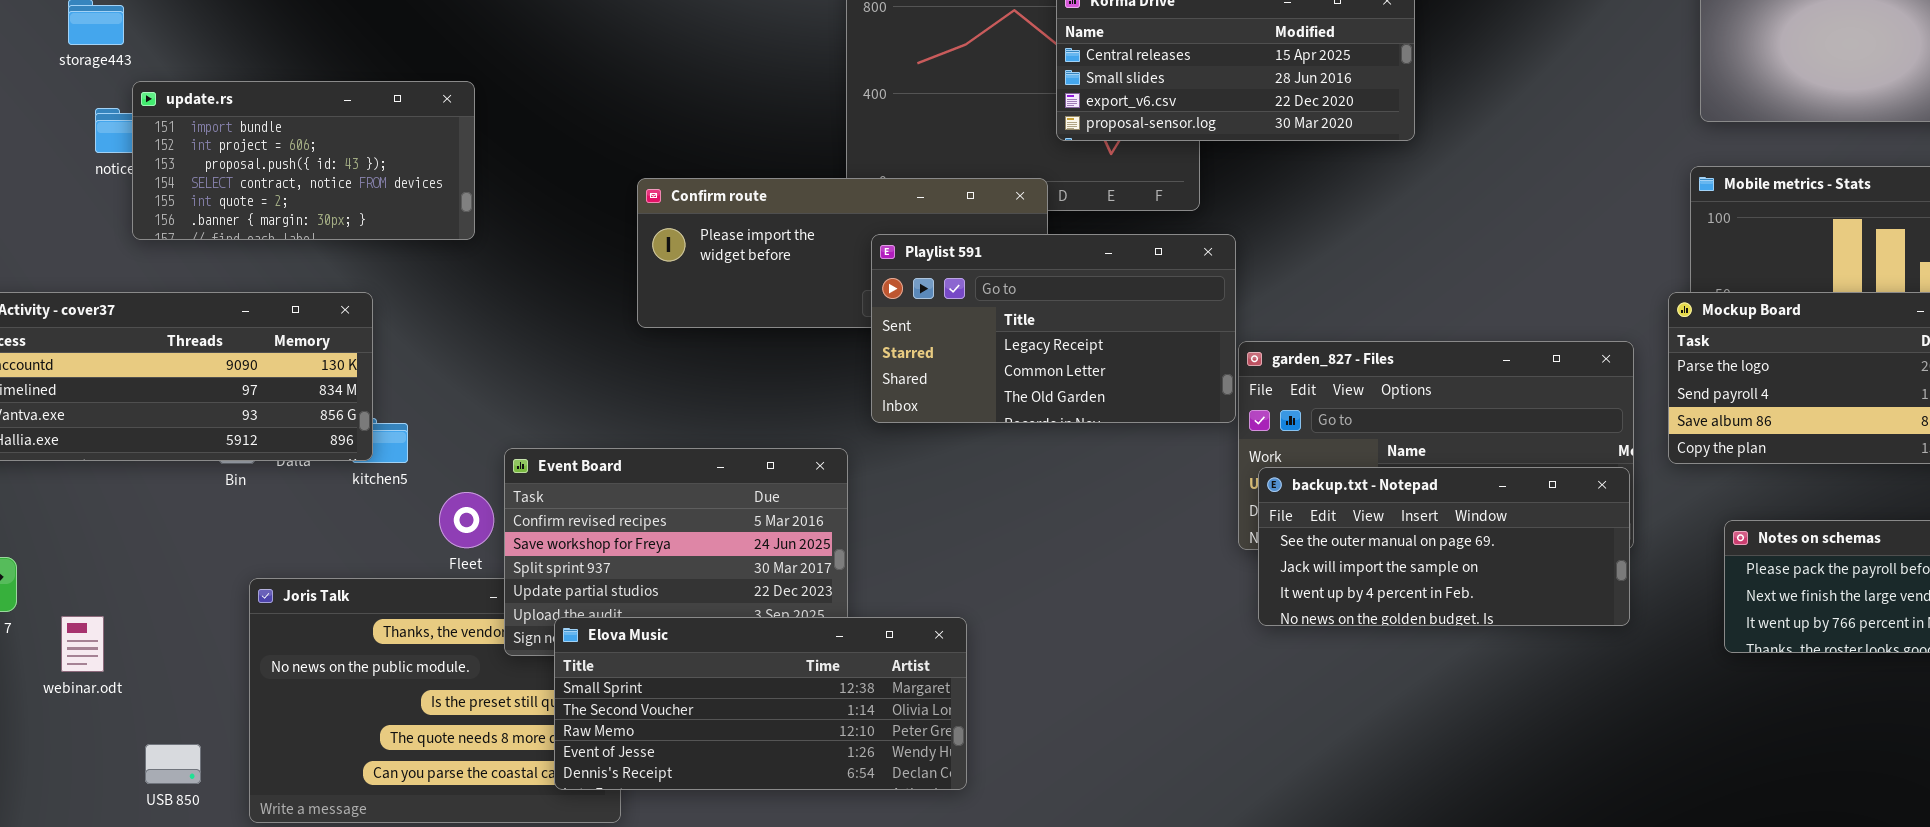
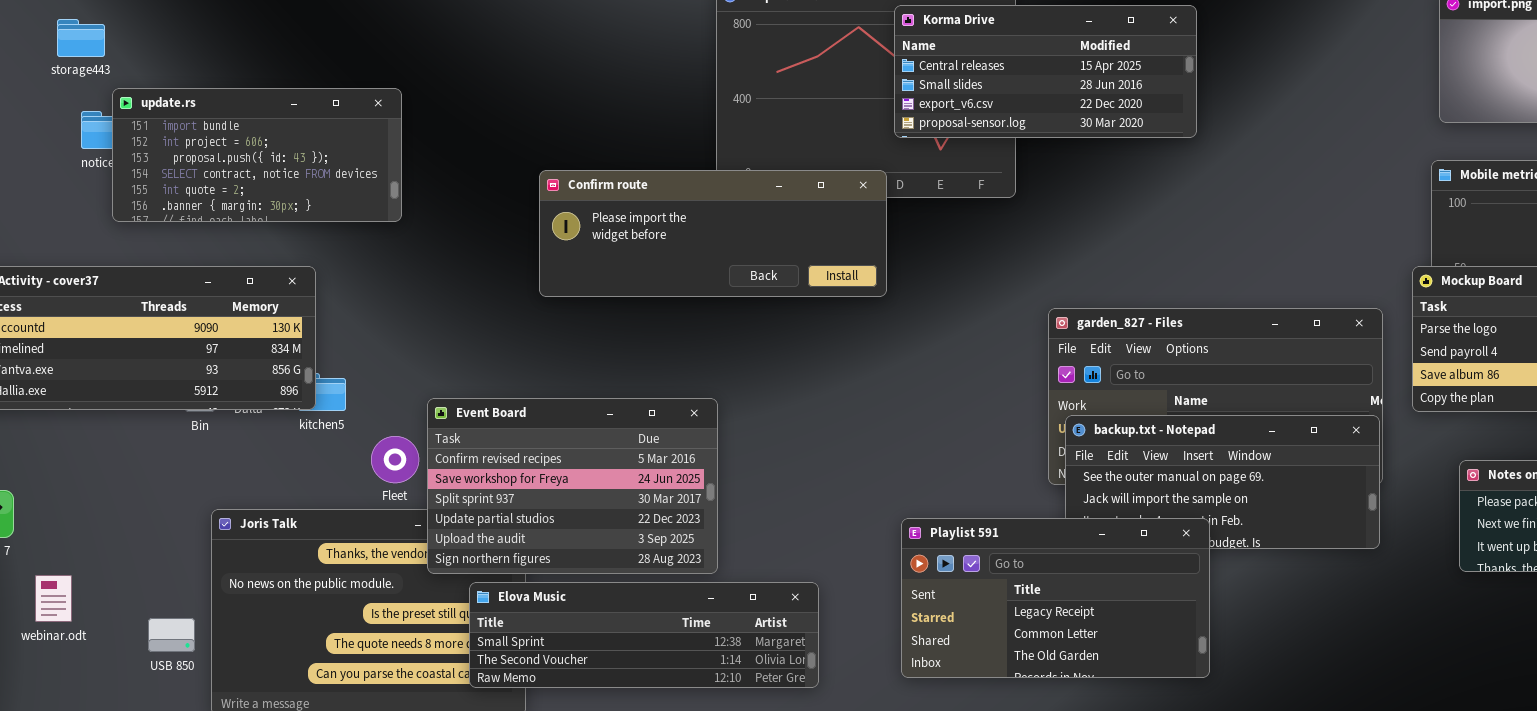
Playlist 591: [871,234,1236,423] -> [901,518,1210,678], moved
webinar.odt: [61,616,104,672] -> [35,575,72,622], moved
Elova Music: [554,617,967,790] -> [469,582,819,688], resized
USB 850: [145,744,201,784] -> [148,618,195,652], moved

